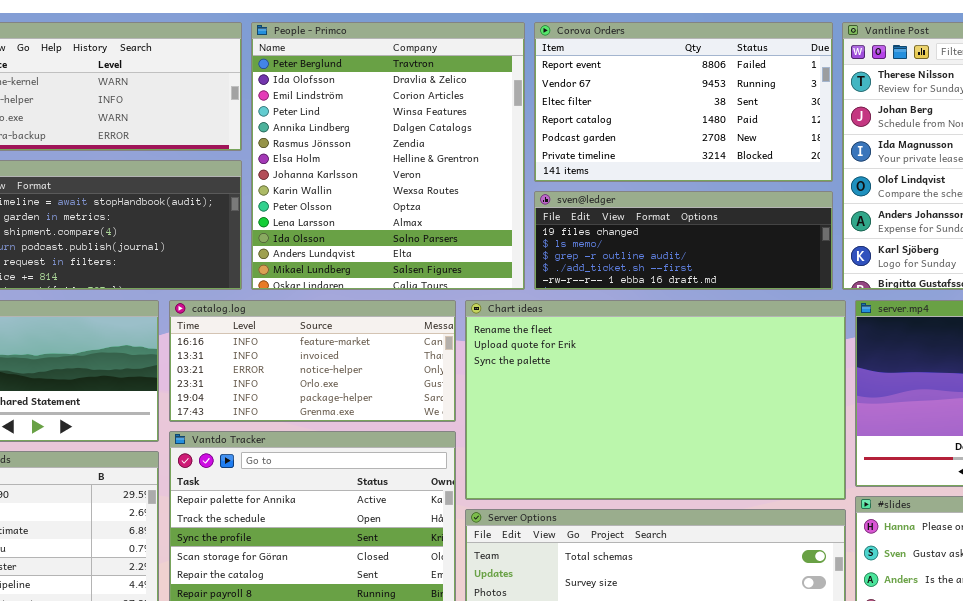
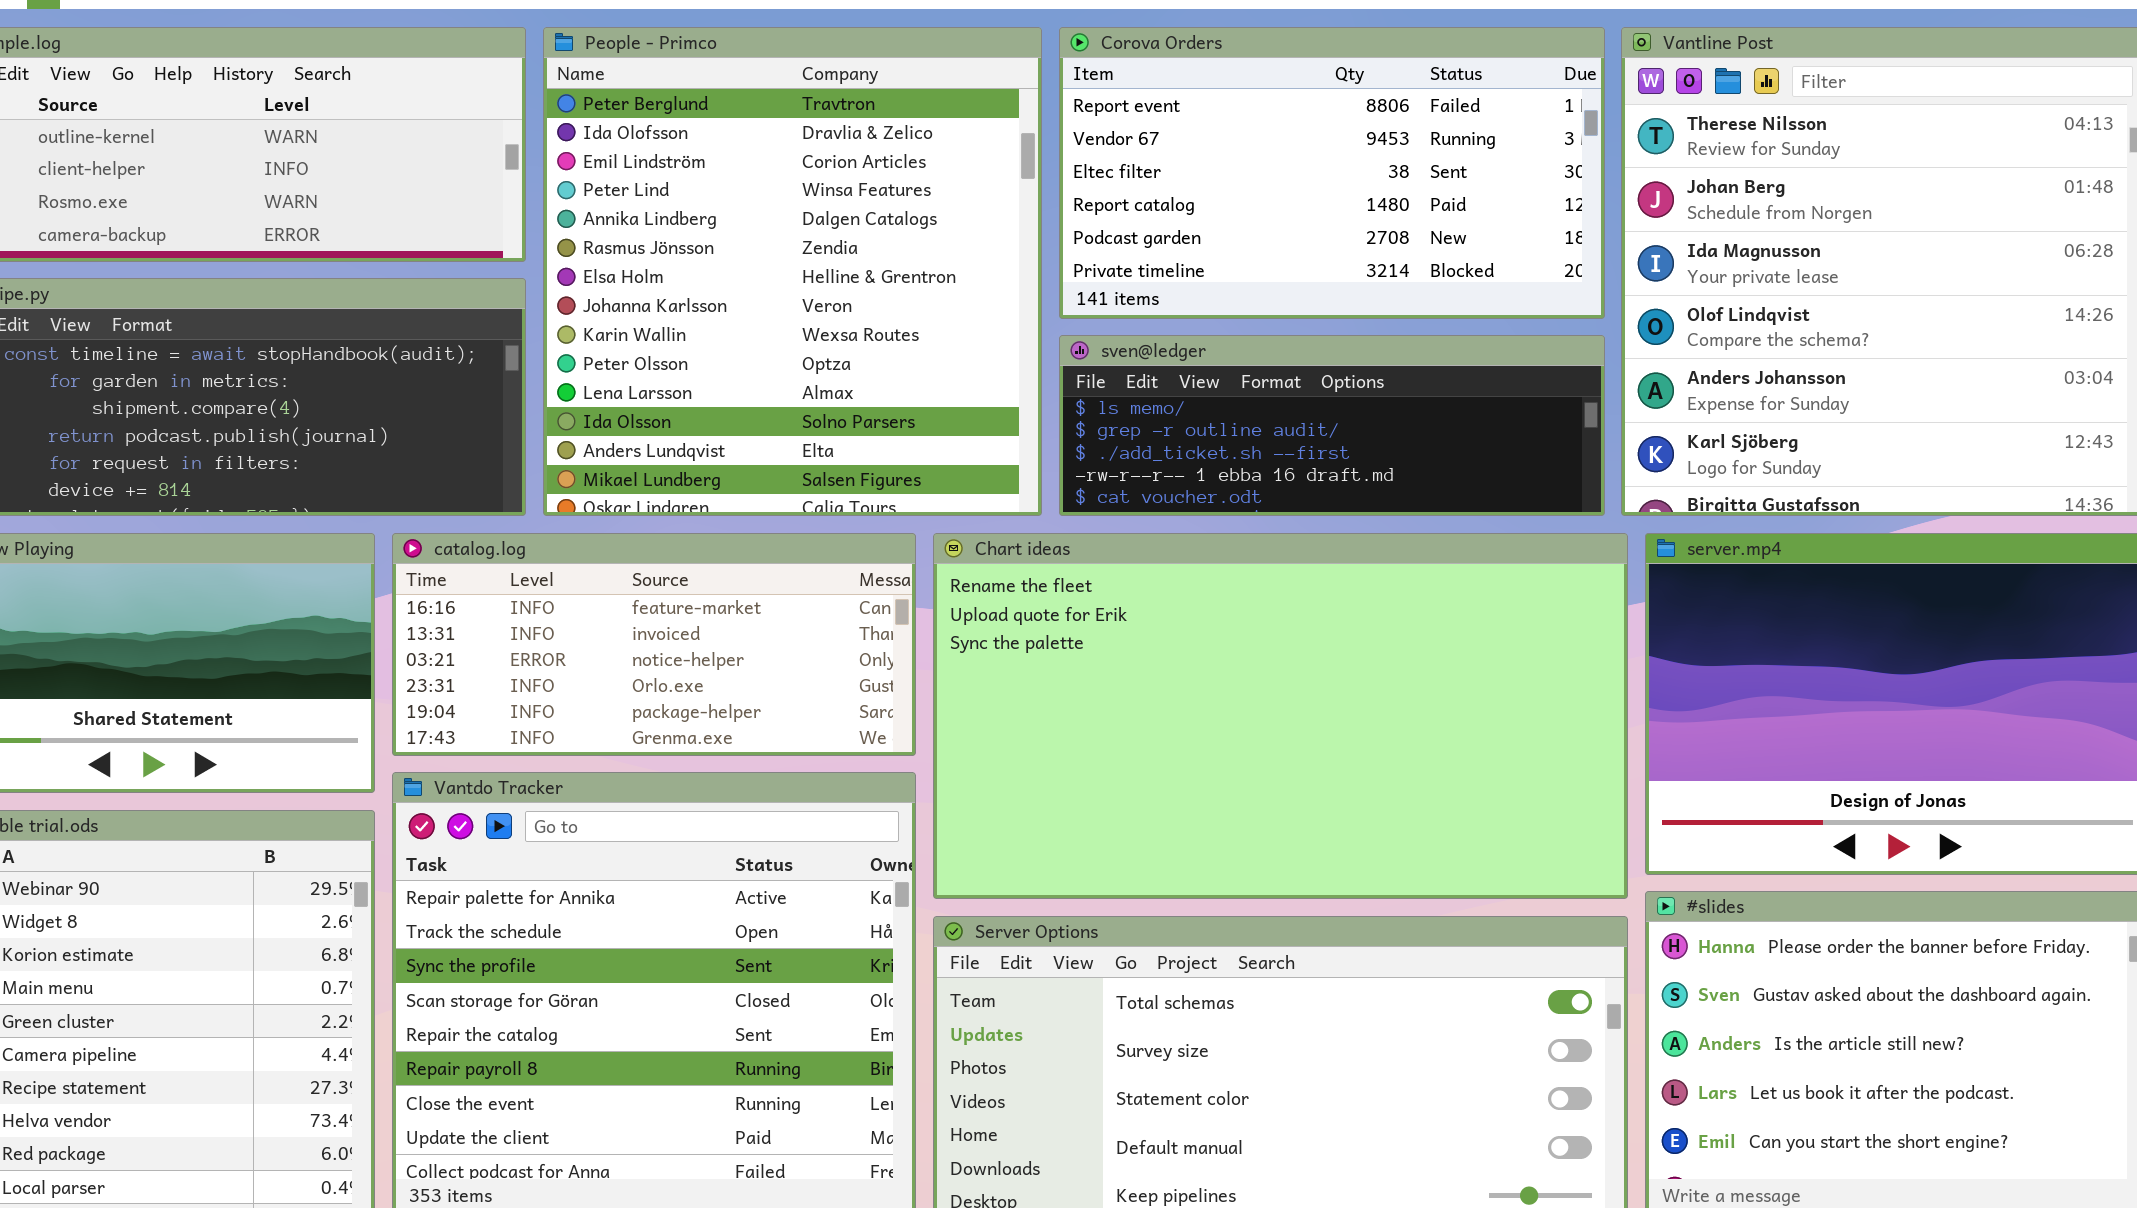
sven@ledger: [534,191,833,290] -> [1059,335,1605,516], scrolled down 1 row

